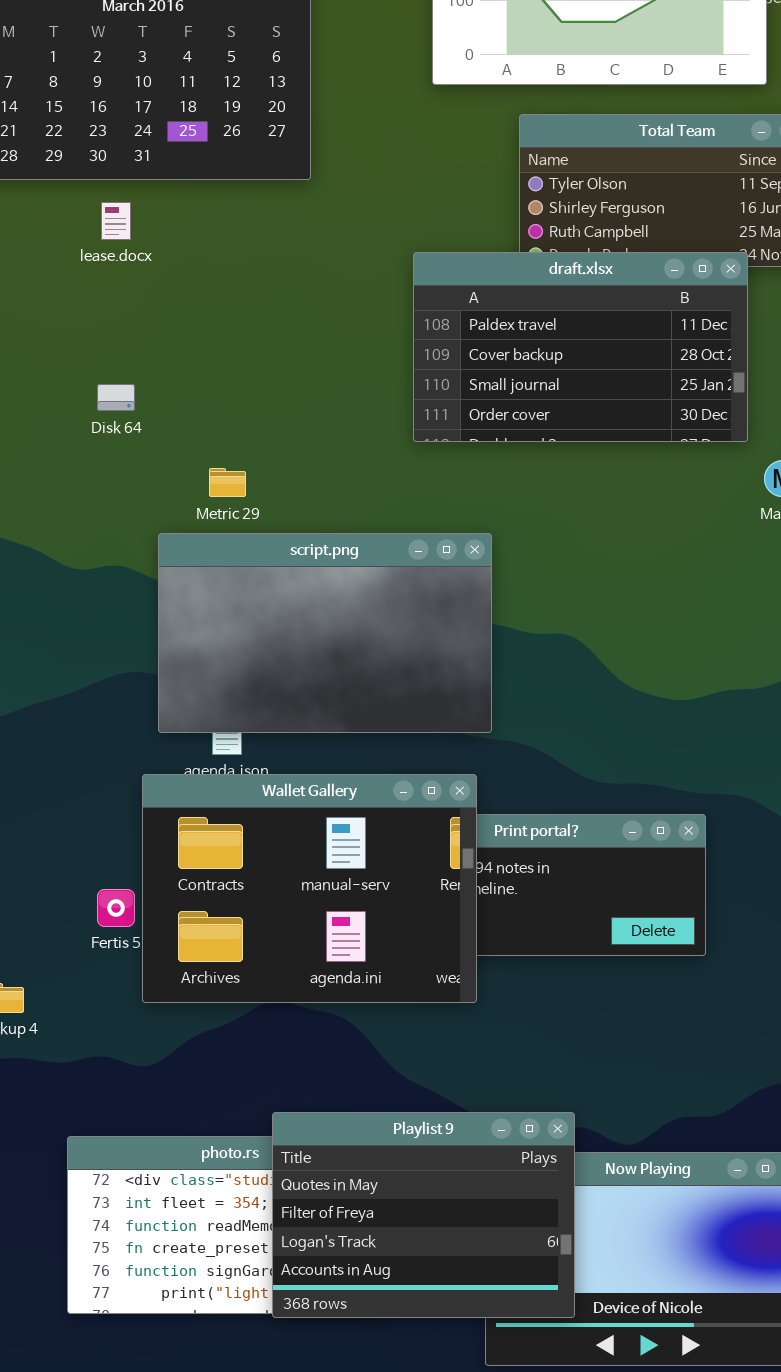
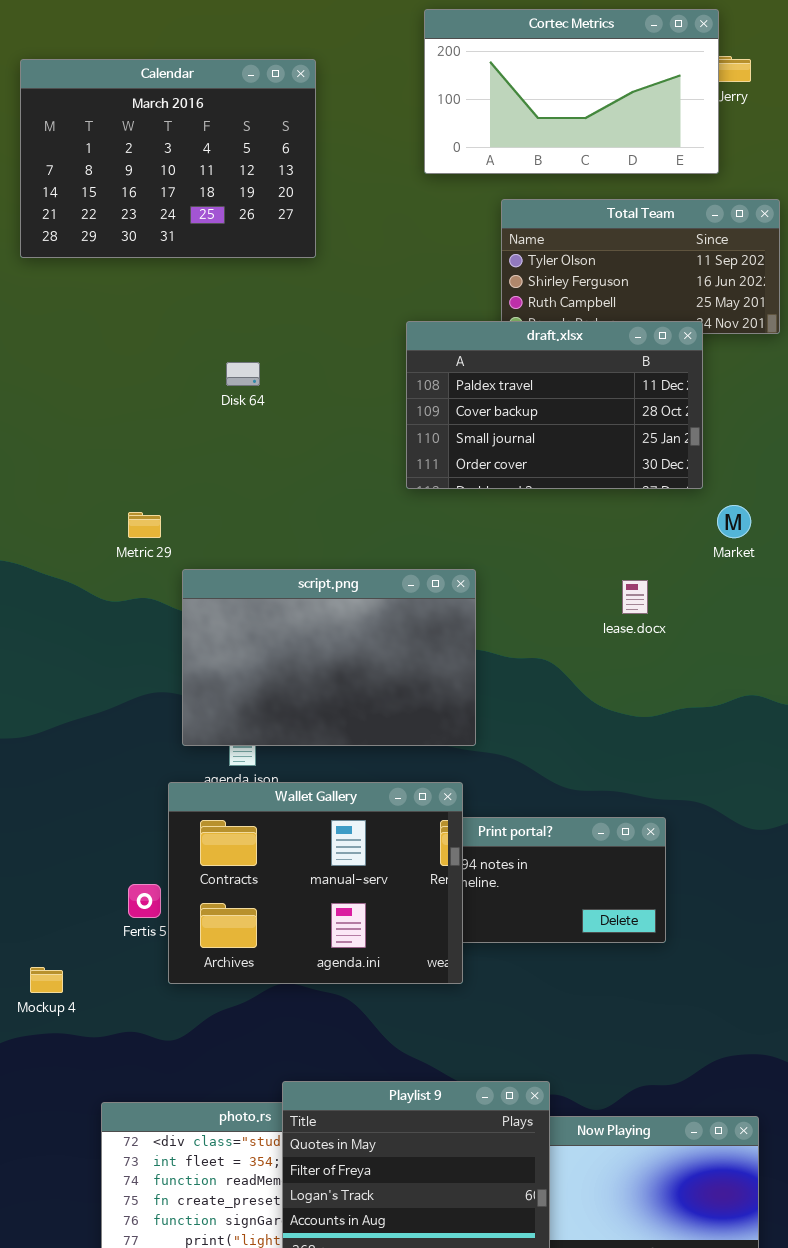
lease.docx: [101,202,131,240] -> [622,580,648,614], moved
Disk 64: [97,384,135,411] -> [226,362,260,386], moved
Metric 29: [209,468,246,497] -> [128,512,161,538], moved

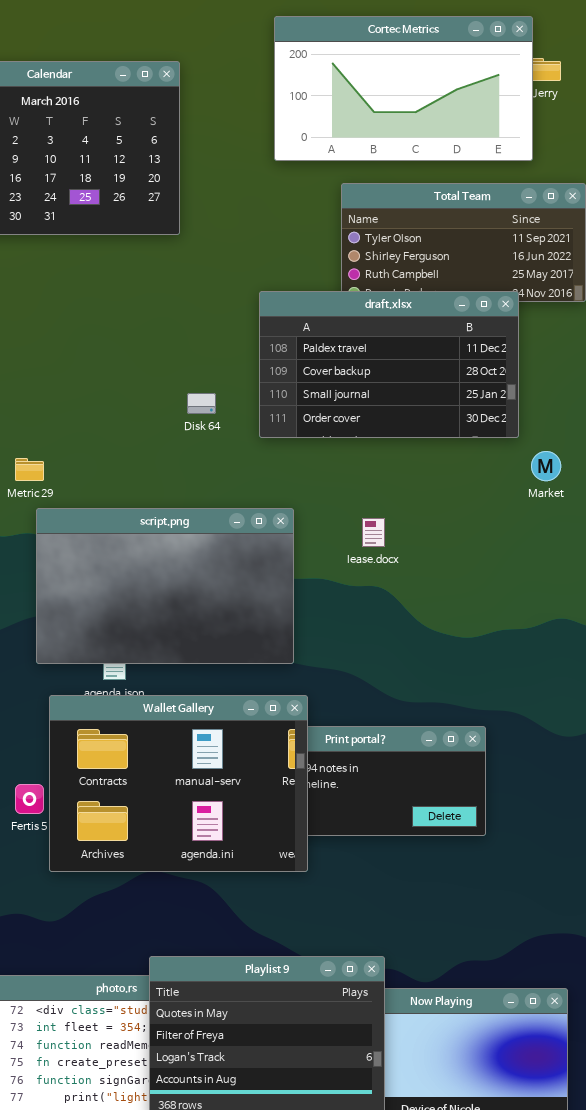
Disk 64: [226,362,260,386] -> [187,393,216,414], moved
script.png: [182,569,476,746] -> [36,508,294,664], moved
lease.docx: [622,580,648,614] -> [362,518,385,547], moved

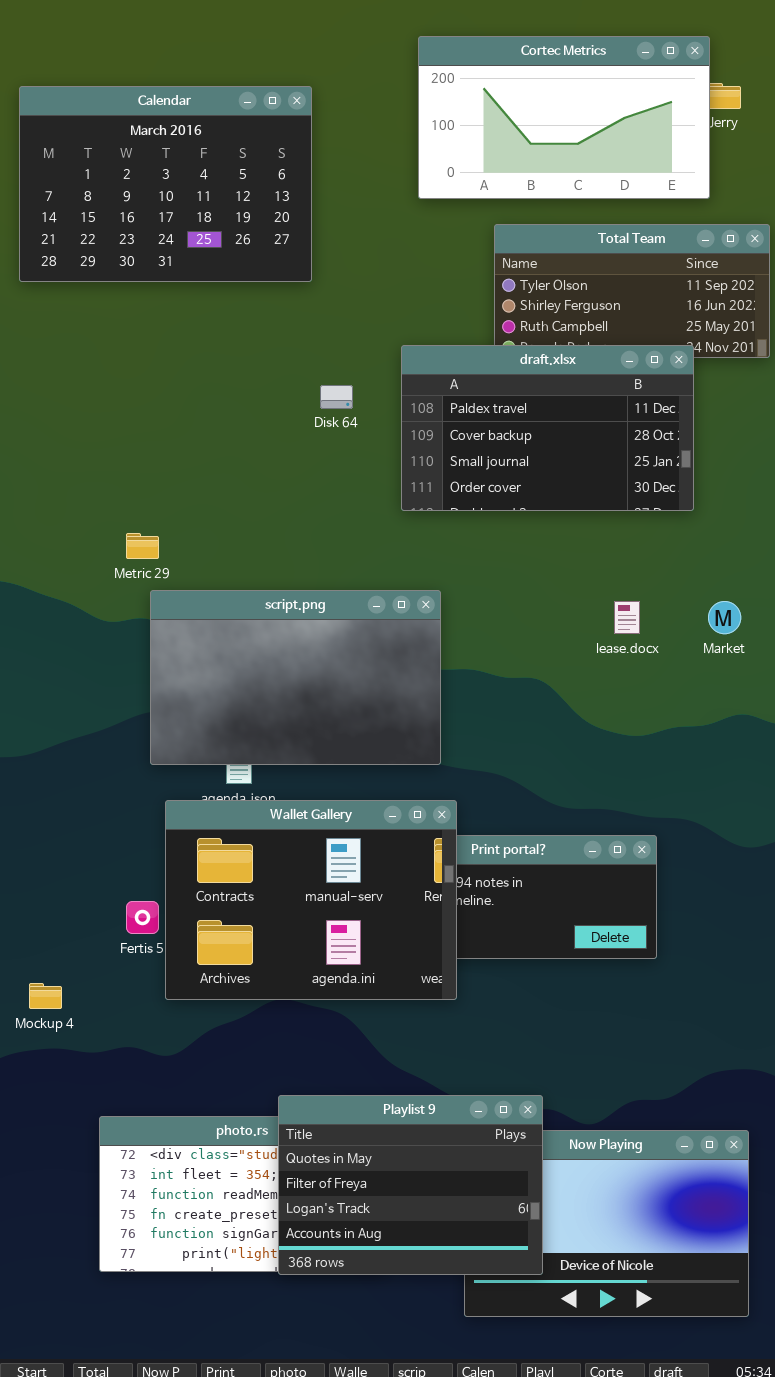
Disk 64: [187,393,216,414] -> [320,385,353,409], moved
Market: [531,451,561,481] -> [708,601,741,634], moved
lease.docx: [362,518,385,547] -> [614,601,640,634], moved

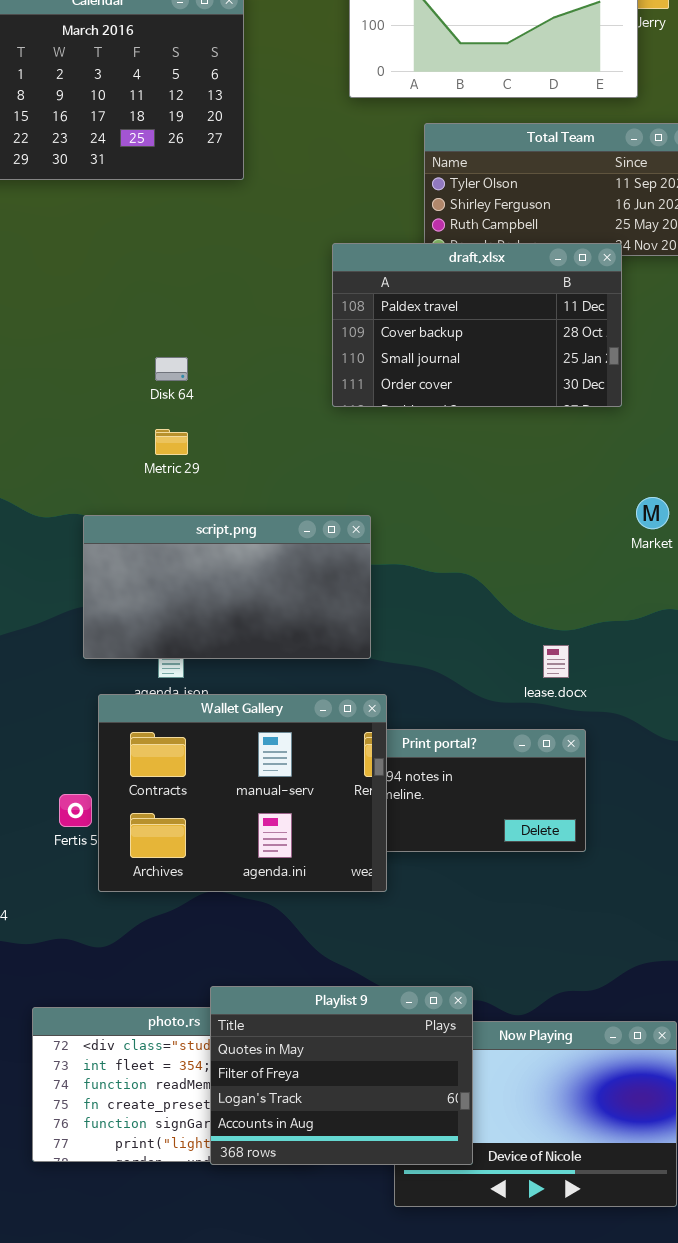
Disk 64: [320,385,353,409] -> [155,357,188,381], moved
Metric 29: [126,533,159,559] -> [155,429,188,455], moved
script.png: [150,590,441,765] -> [83,515,371,659], resized
lease.docx: [614,601,640,634] -> [543,645,569,678], moved

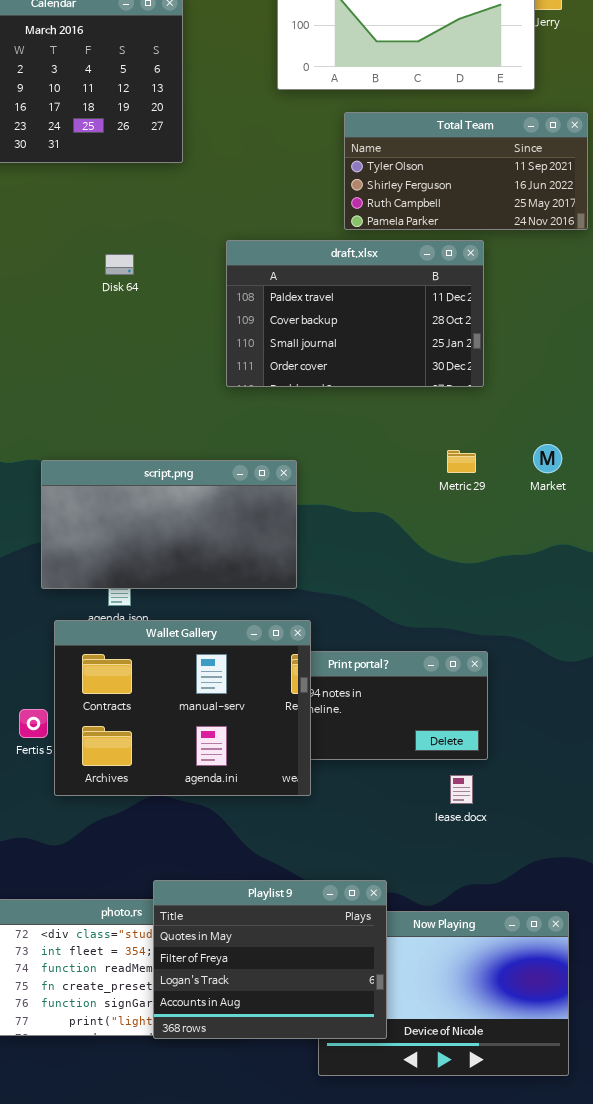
draft.xlsx: [332,243,622,407] -> [226,240,484,387], moved
Disk 64: [155,357,188,381] -> [105,254,134,275], moved
Metric 29: [155,429,188,455] -> [447,450,476,473], moved
lease.docx: [543,645,569,678] -> [450,775,473,804], moved

